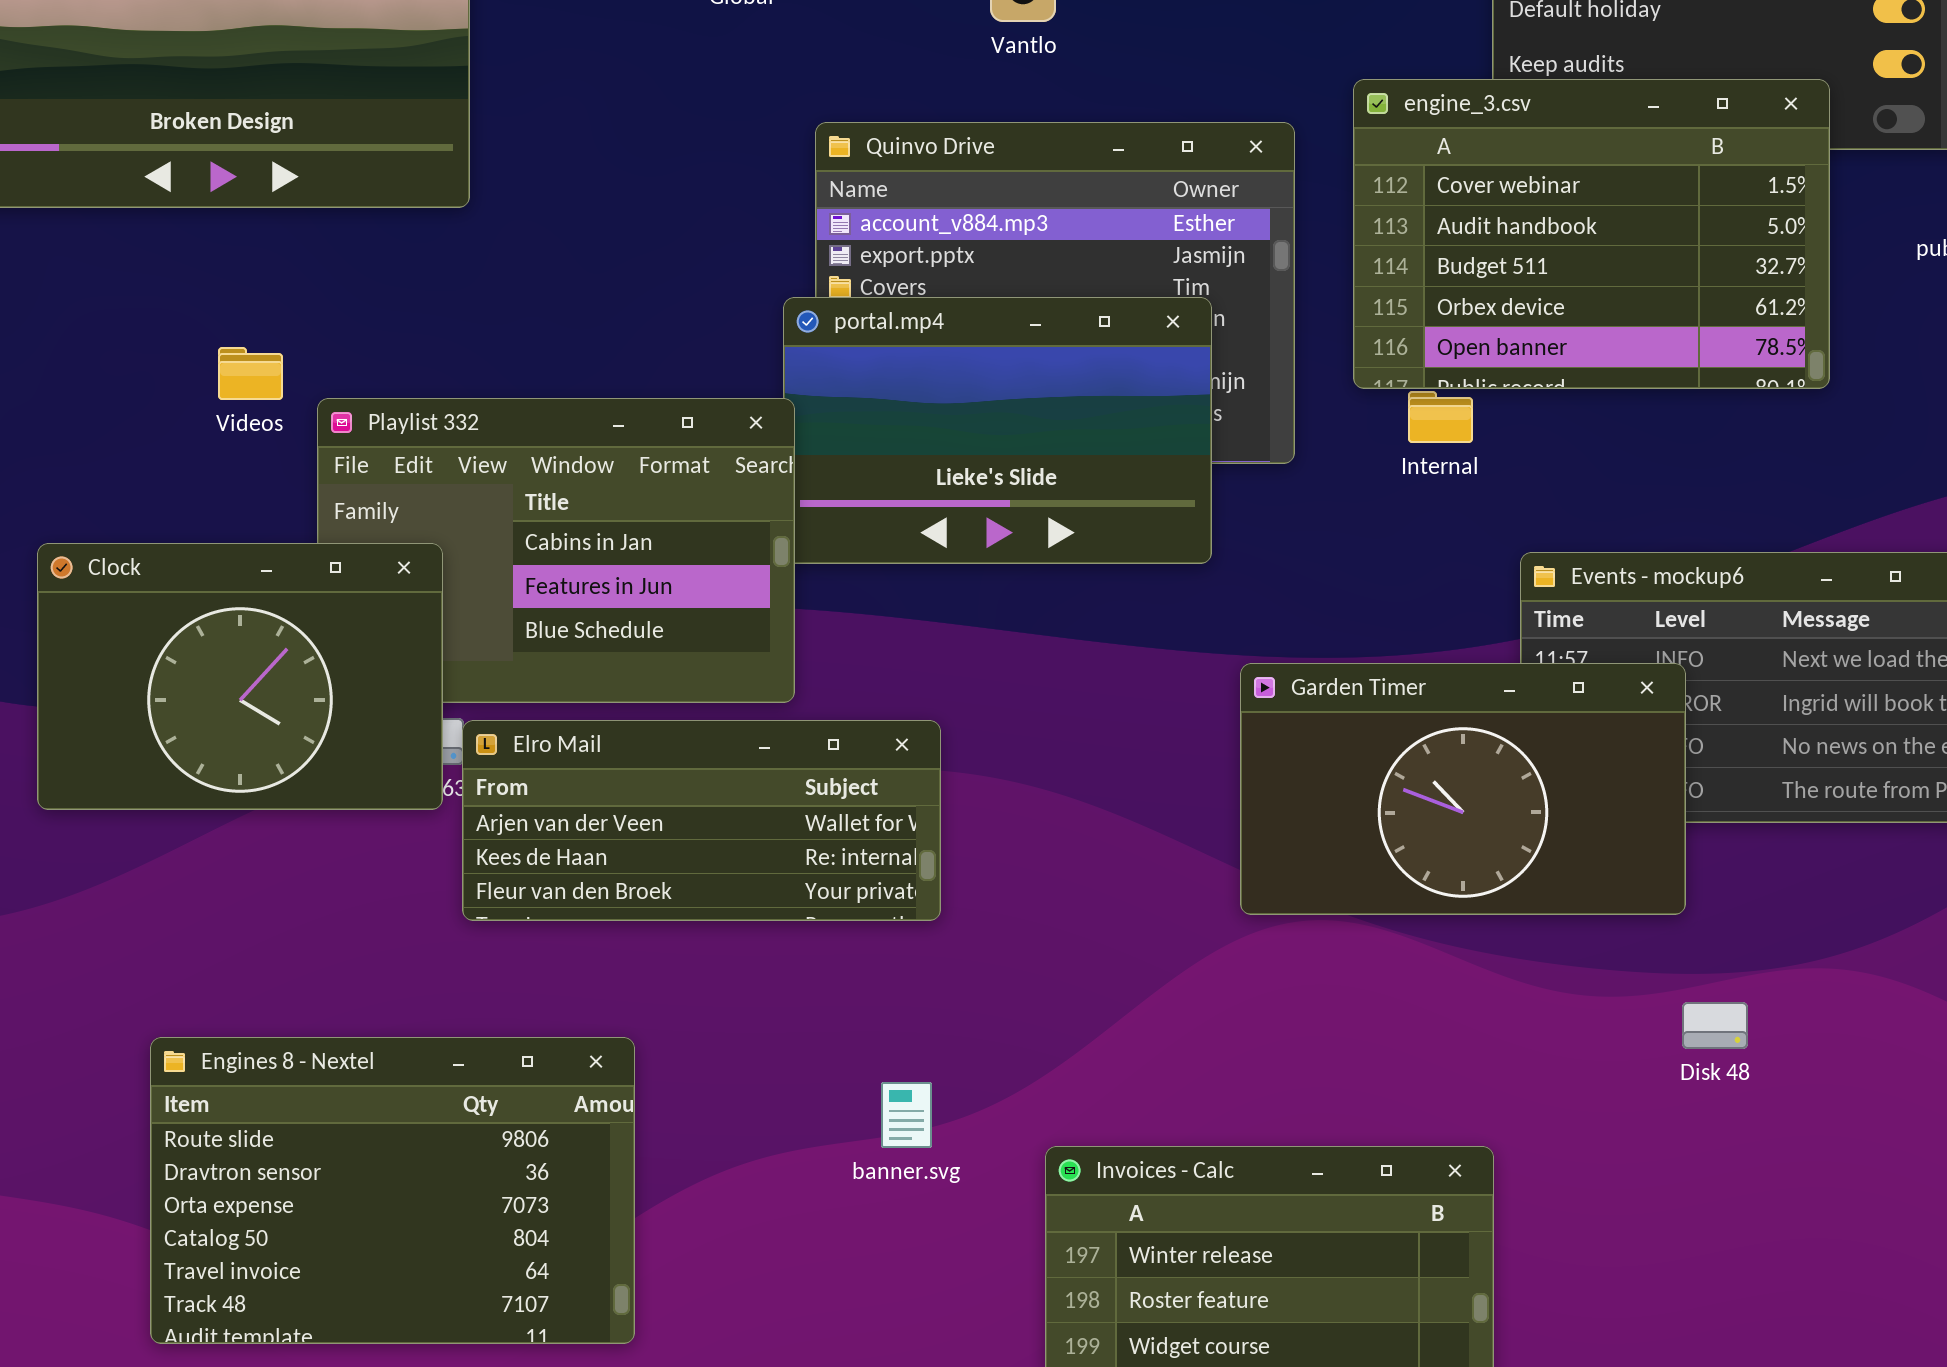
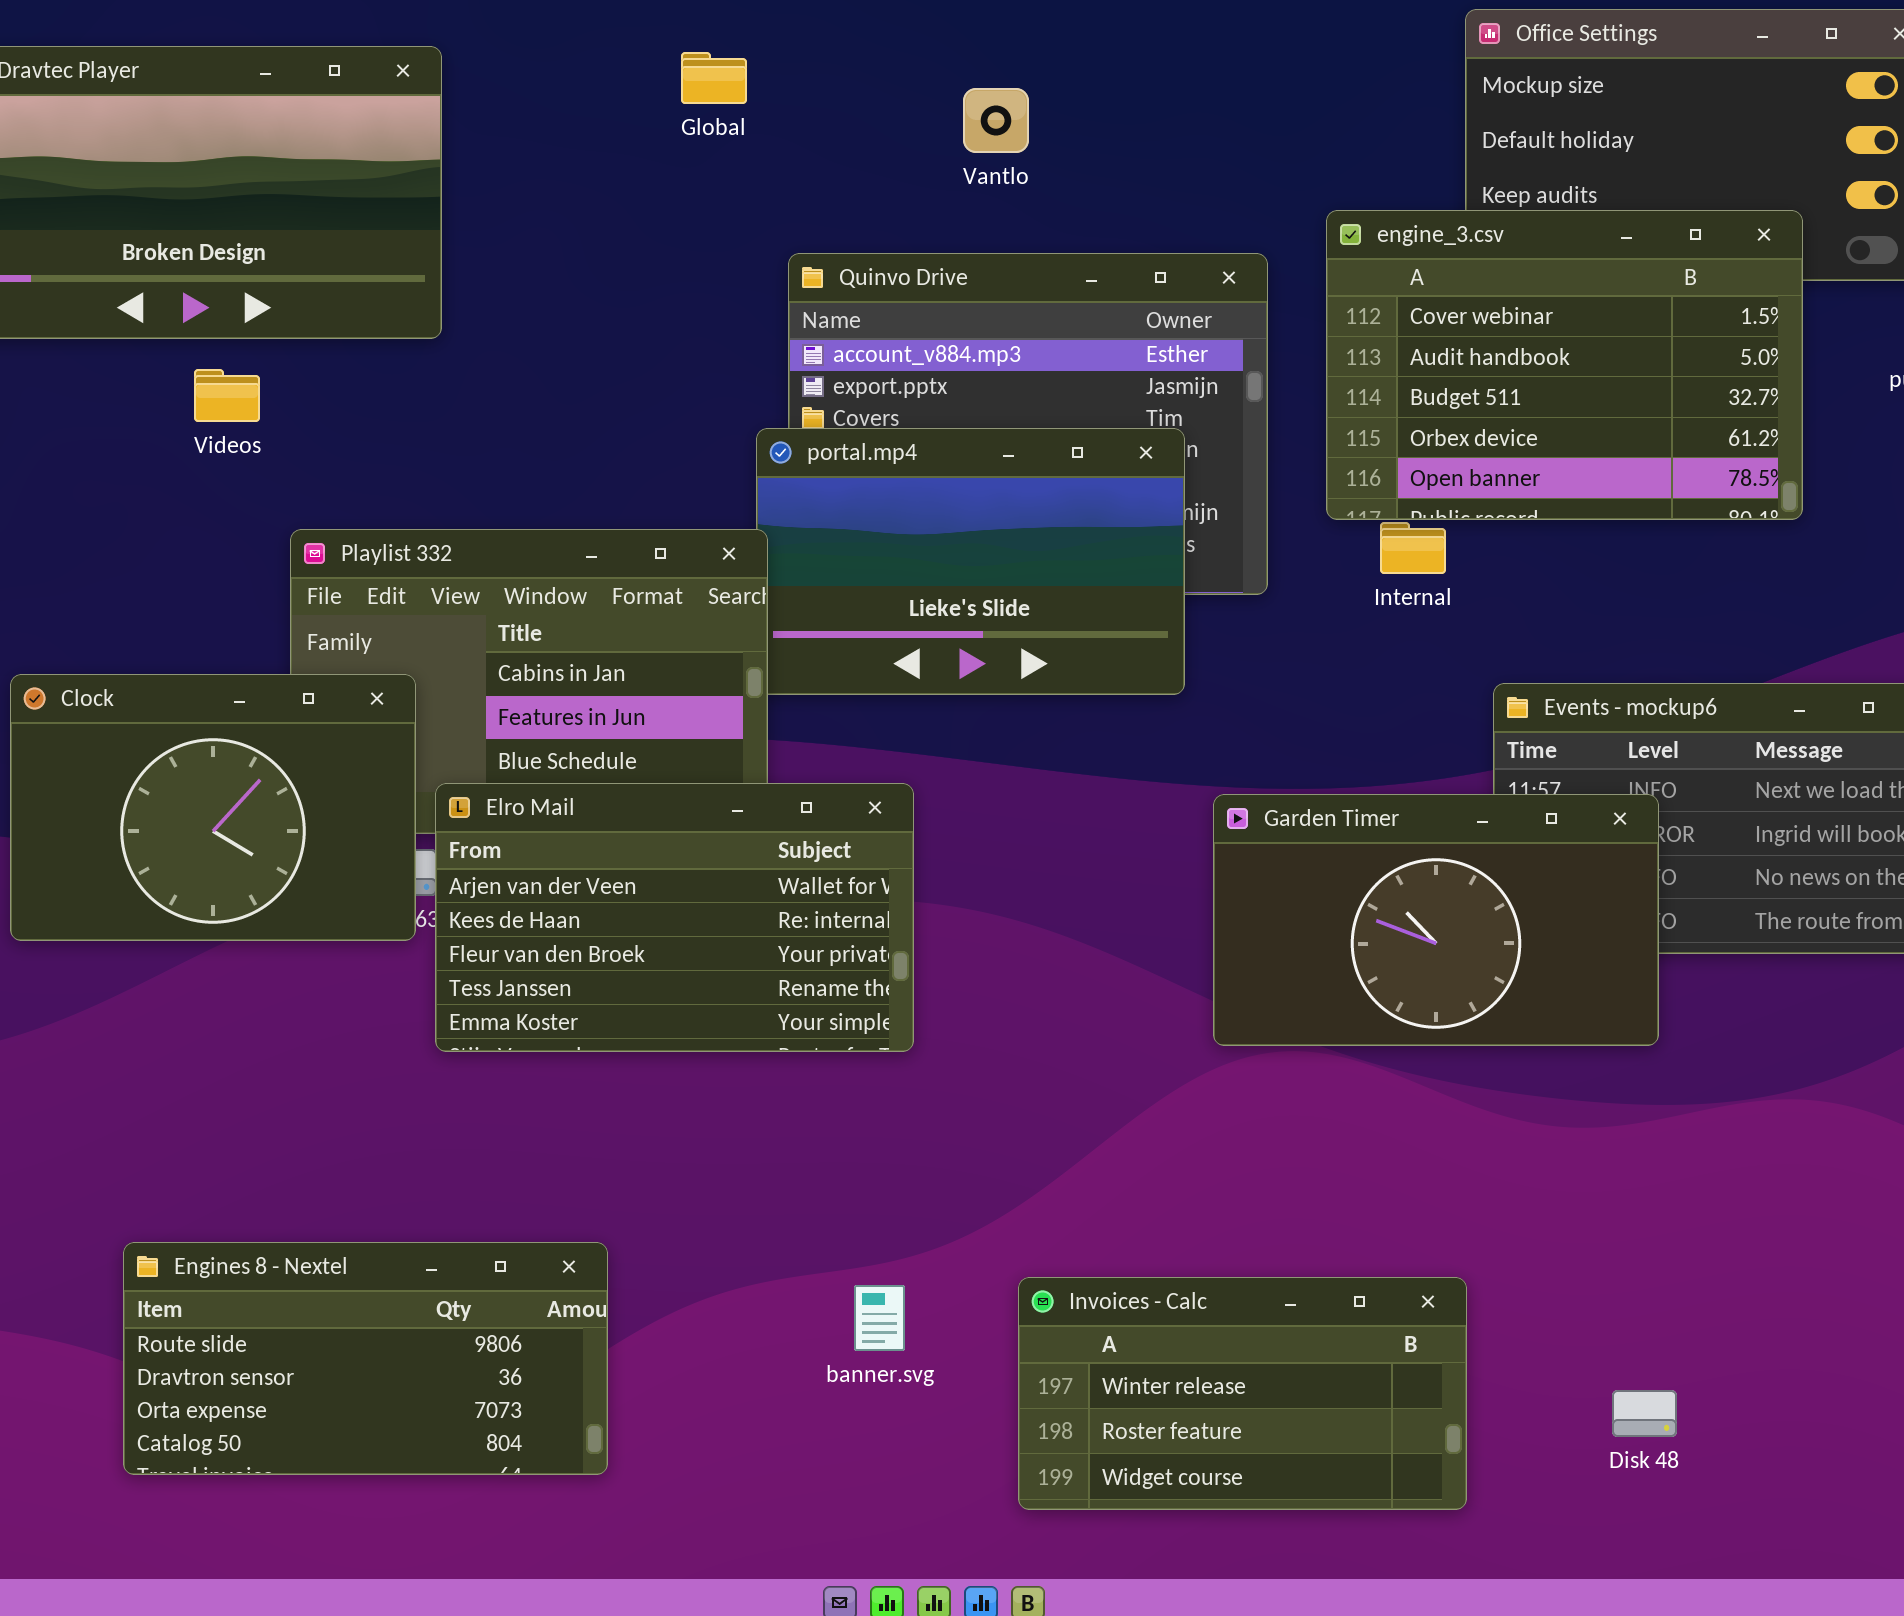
Videos: [218,347,283,400] -> [194,369,260,422], moved
Elro Mail: [462,720,941,921] -> [435,783,914,1052], resized
Disk 48: [1682,1002,1748,1049] -> [1612,1390,1677,1437], moved
Engines 8 - Nextel: [150,1037,635,1344] -> [123,1242,608,1475], resized
banner.svg: [881,1082,932,1148] -> [854,1285,905,1351], moved

